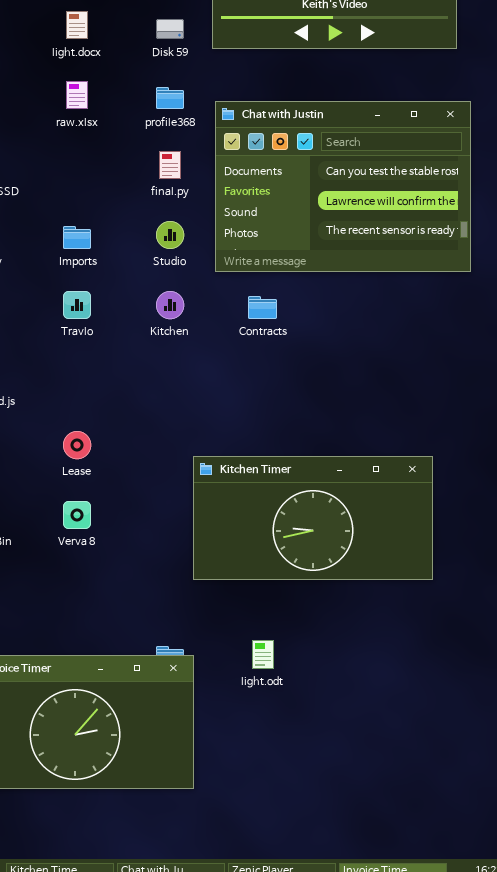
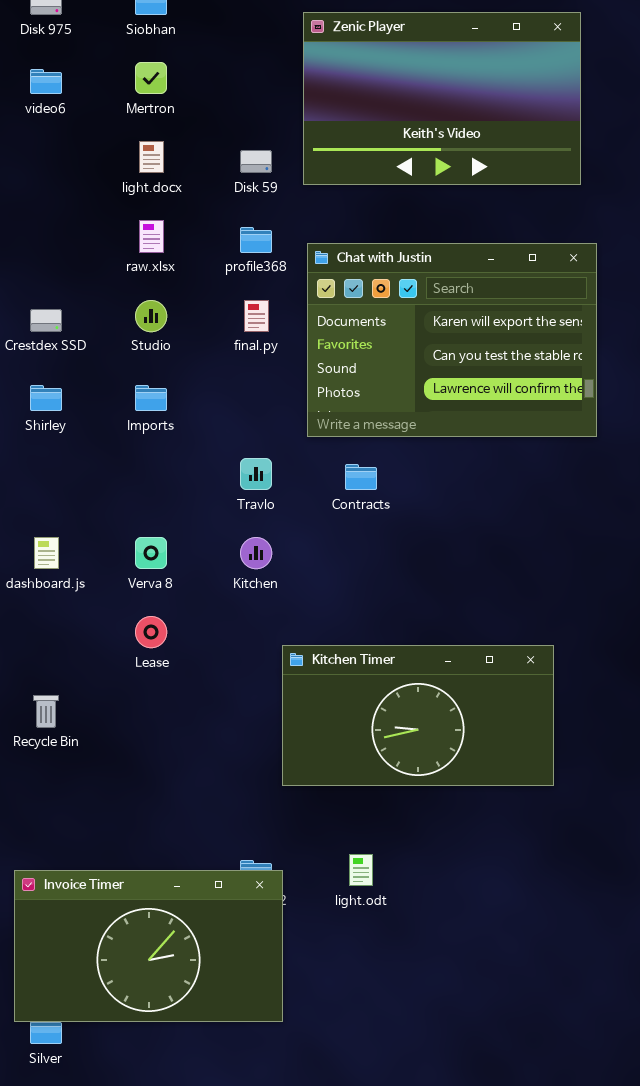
Chat with Justin: [215,101,471,272] -> [307,243,597,437], scrolled up 1 row
Studio: [156,221,184,249] -> [135,300,167,332], moved
Travlo: [63,291,91,319] -> [240,458,272,490], moved
Kitchen: [156,291,184,319] -> [240,537,272,569], moved
Verva 8: [63,501,91,529] -> [135,537,167,569], moved

